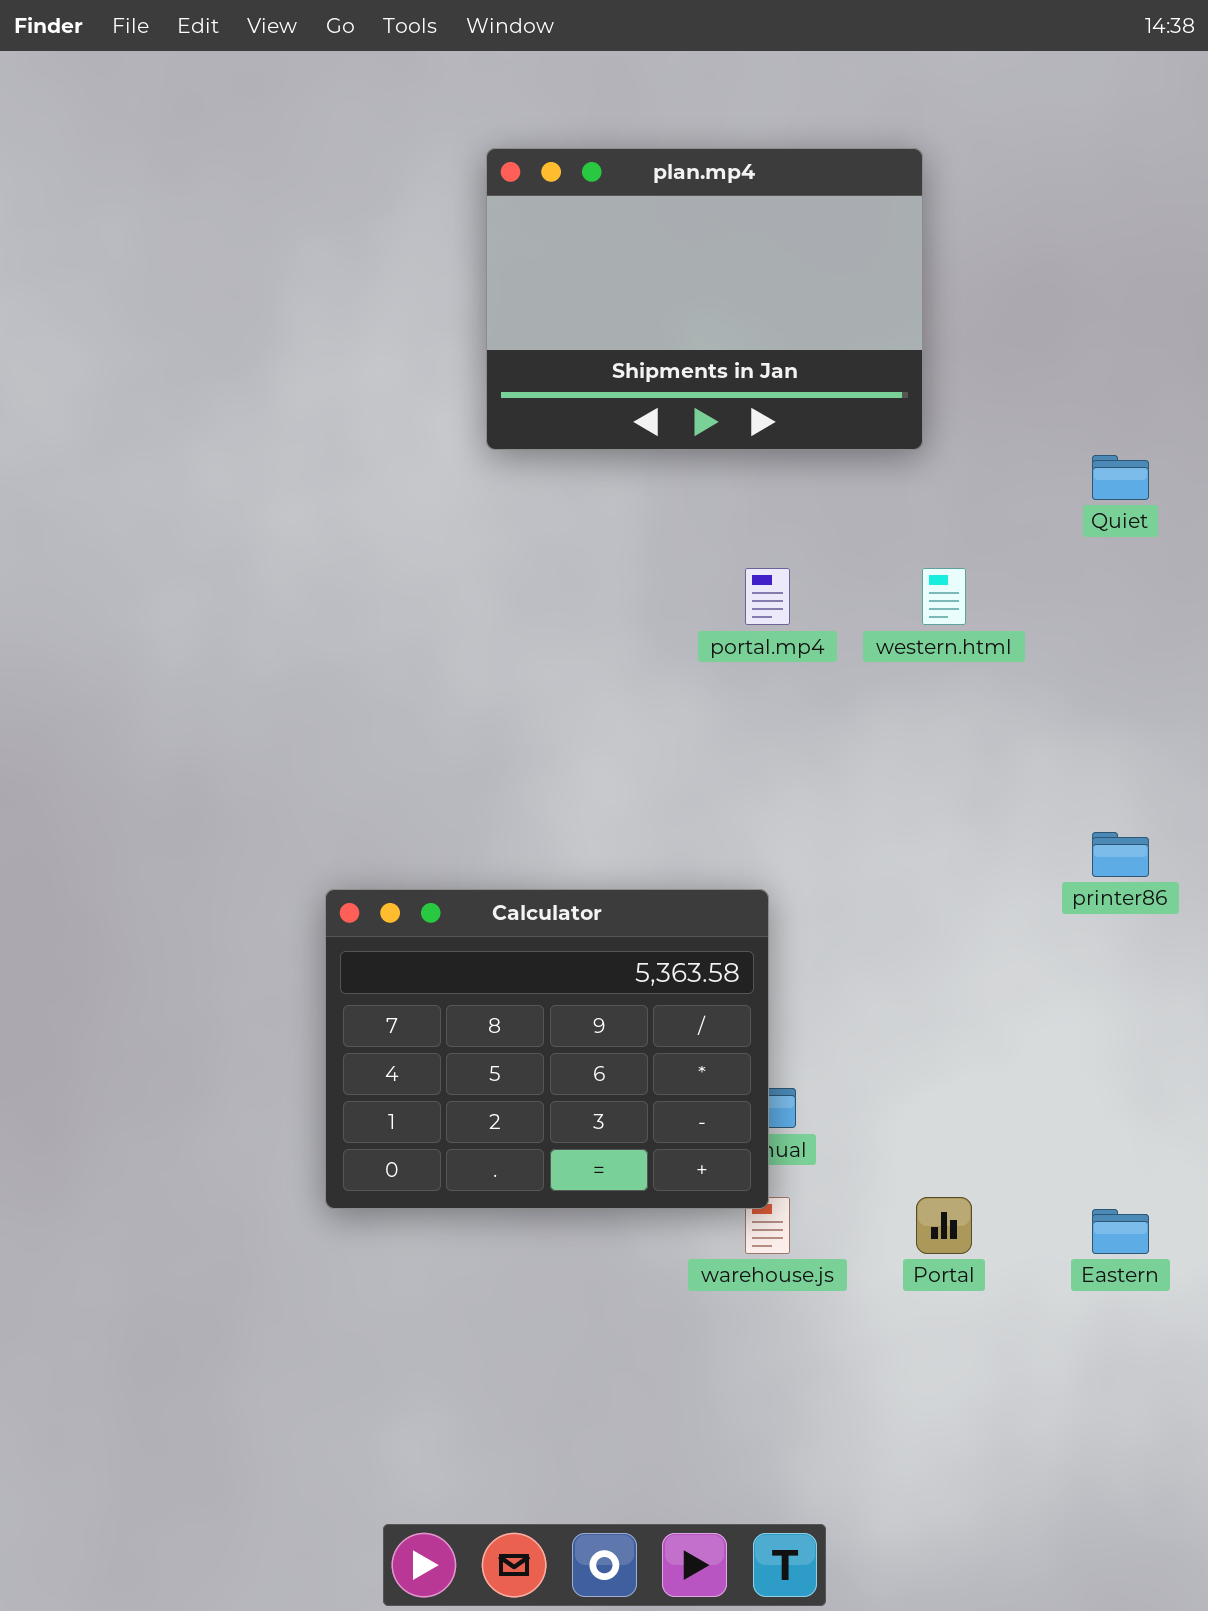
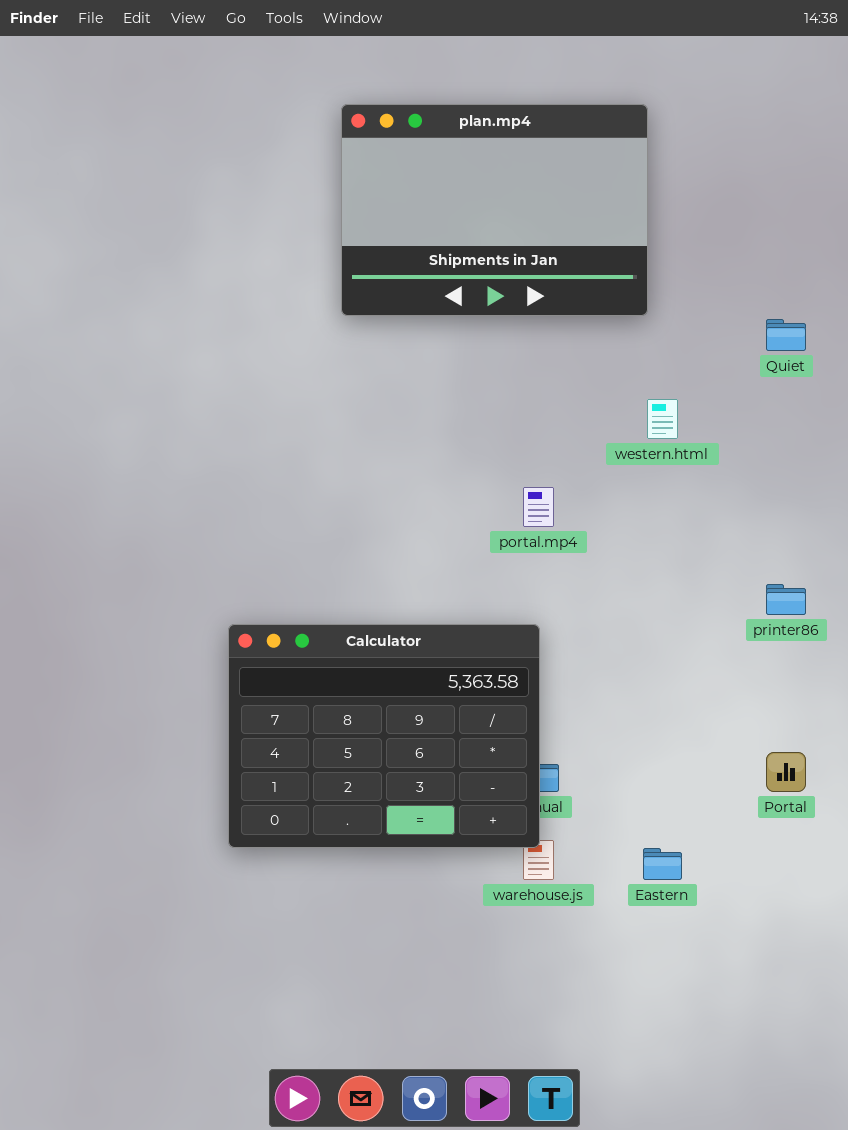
portal.mp4: [745,568,790,625] -> [523,487,554,527], moved
Portal: [916,1197,972,1254] -> [766,752,806,792], moved
Eastern: [1092,1209,1149,1254] -> [643,848,682,880], moved

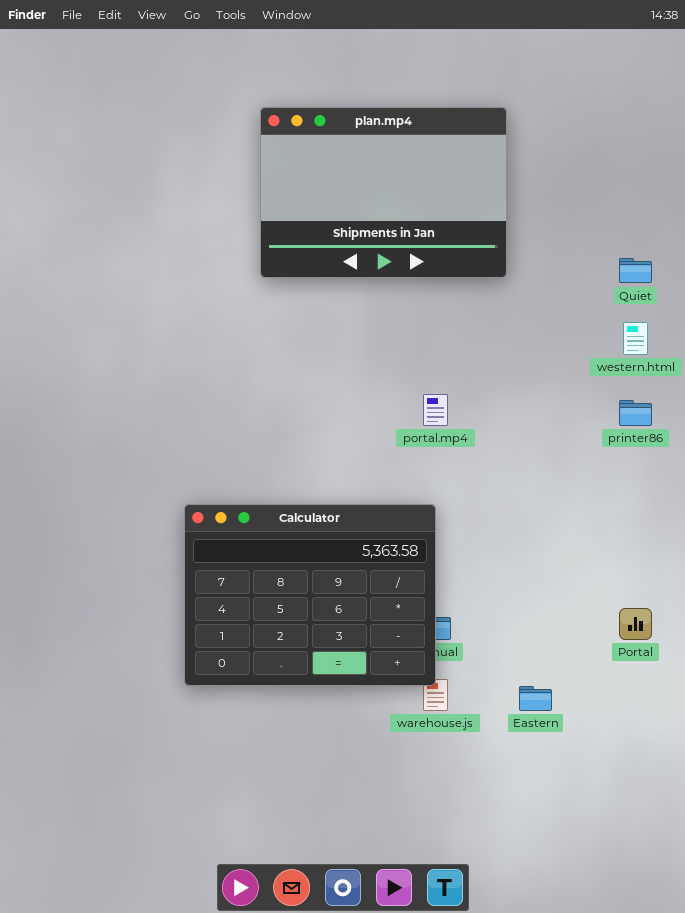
plan.mp4: [341,104,648,316] -> [260,107,507,278], moved
western.html: [647,399,678,439] -> [623,322,648,355], moved
printer86: [766,584,806,615] -> [619,400,652,426], moved

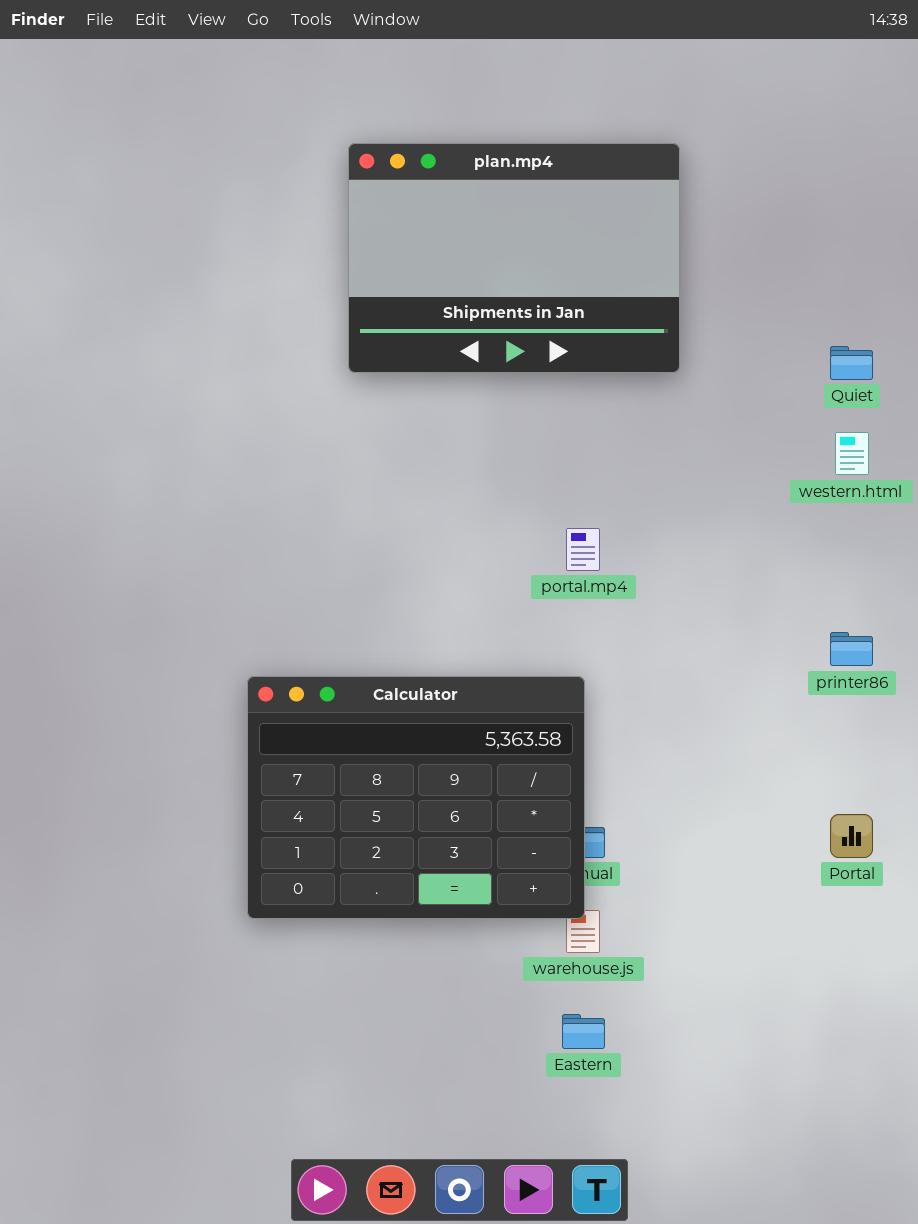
printer86: [619,400,652,426] -> [830,632,873,666], moved
Eastern: [519,686,552,711] -> [562,1014,605,1049], moved

